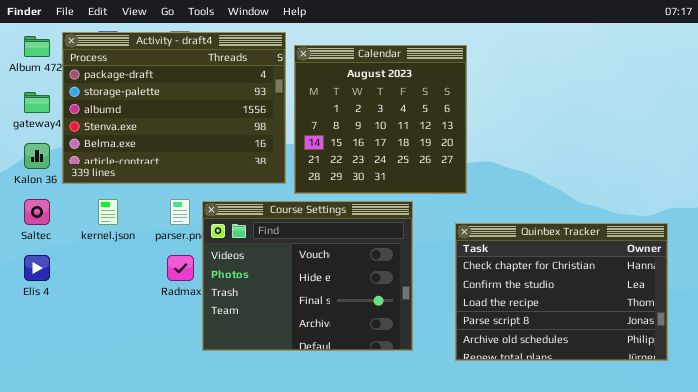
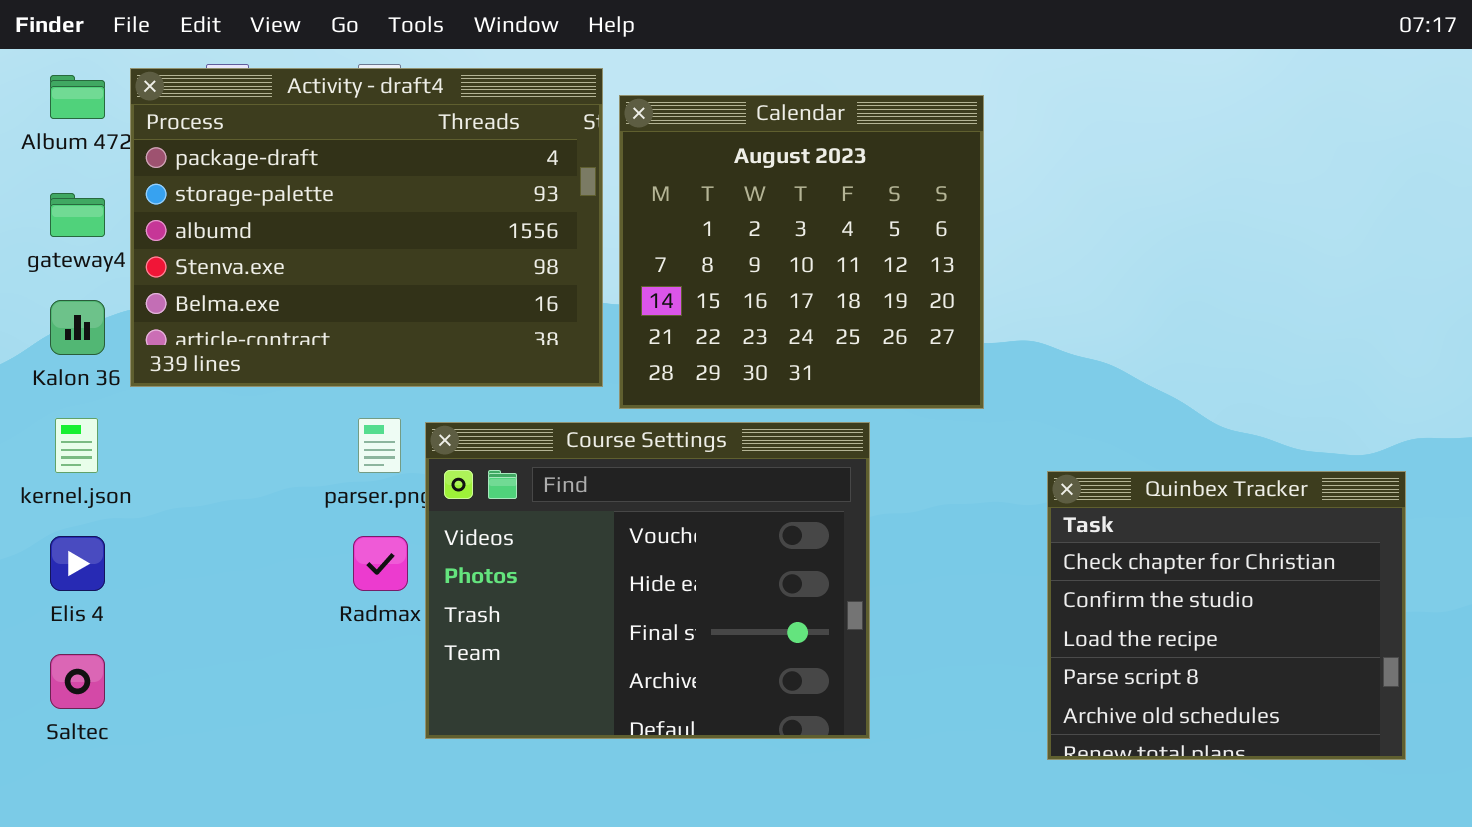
Saltec: [24,199,50,225] -> [50,654,105,709], moved
kernel.json: [98,199,118,225] -> [55,418,98,473], moved
Quinbex Tracker: [455,223,668,361] -> [1047,471,1406,760], resized

